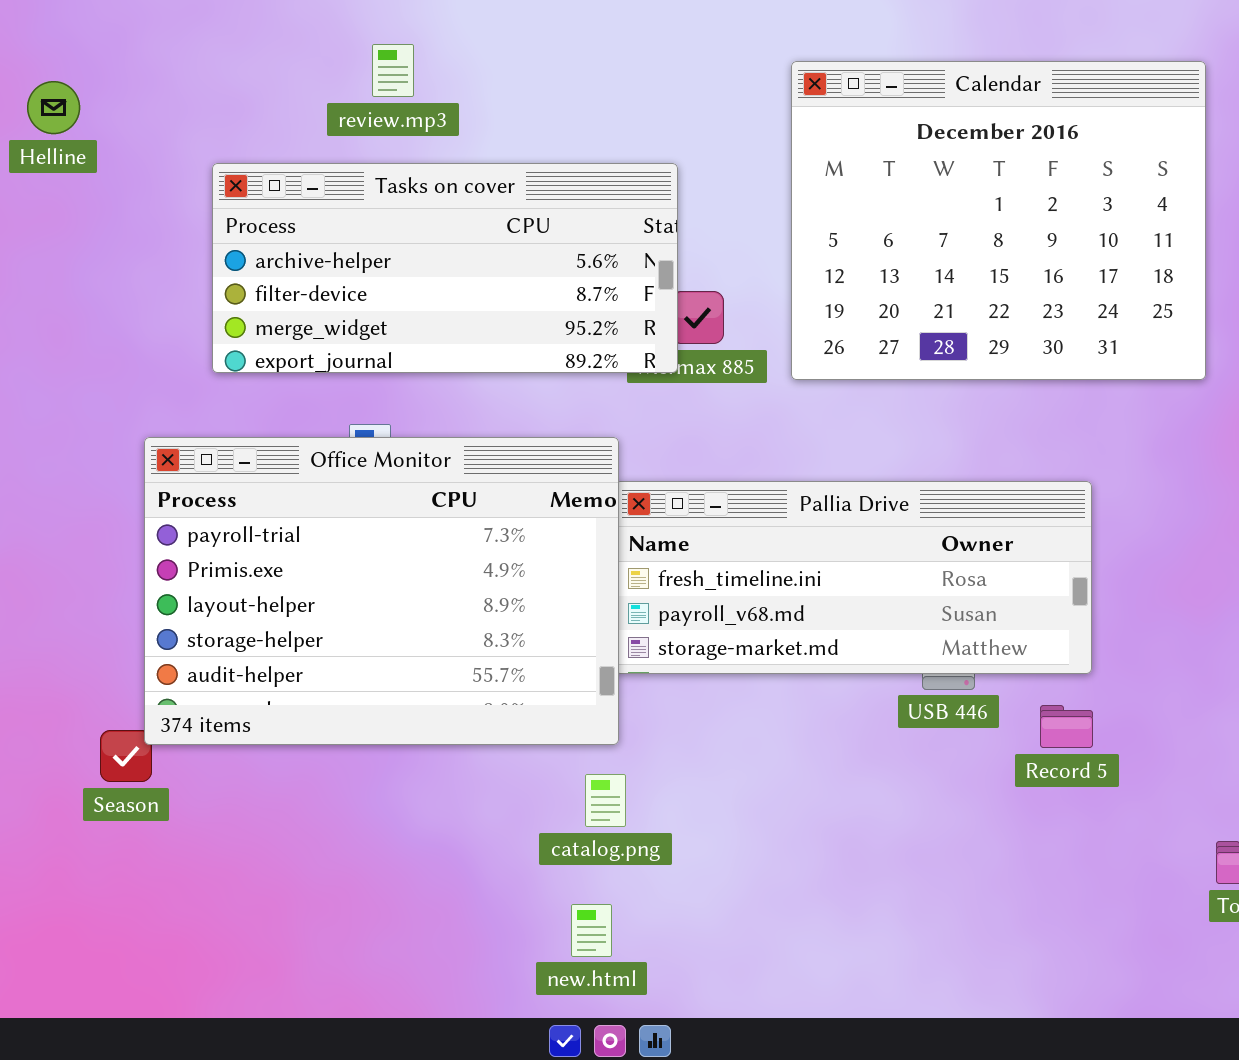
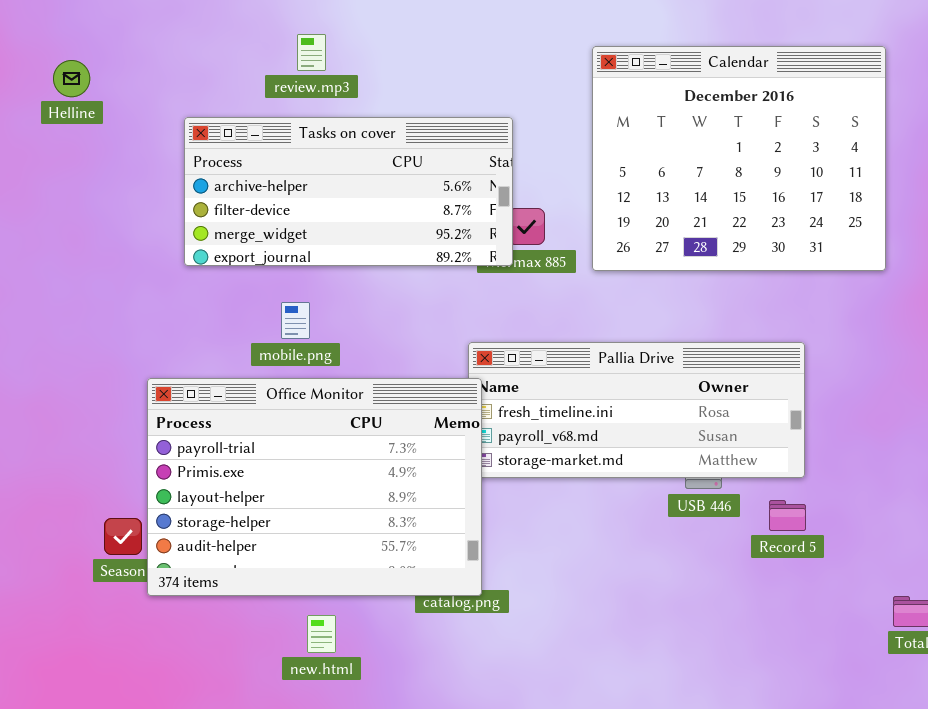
Office Monitor: [144,437,619,745] -> [147,378,482,596], moved
new.html: [571,904,612,957] -> [307,615,336,653], moved

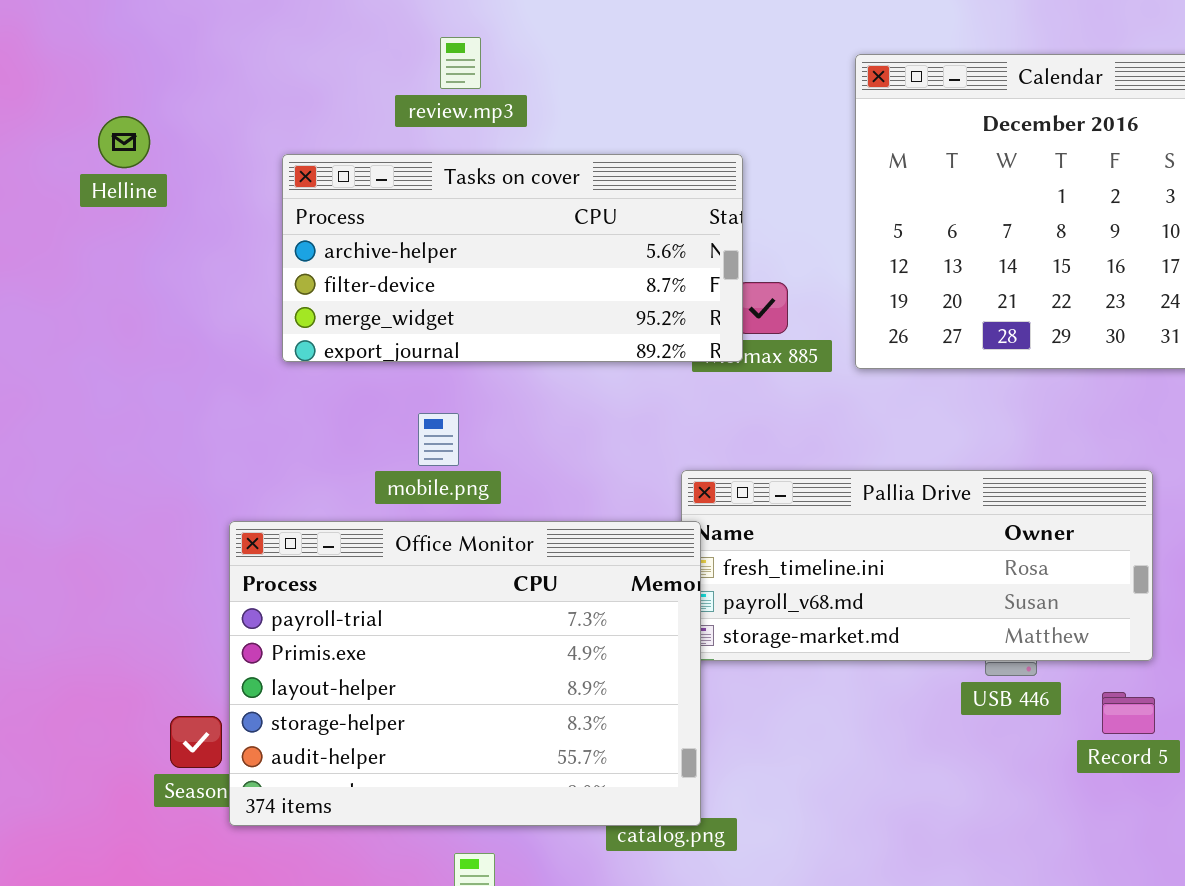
Helline: [53,60,90,97] -> [98,116,150,168], moved

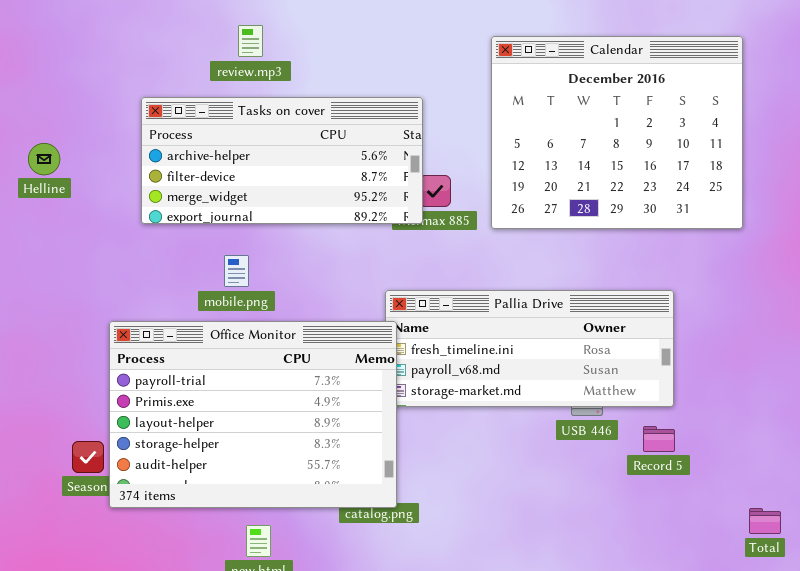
Helline: [98,116,150,168] -> [28,143,60,175], moved

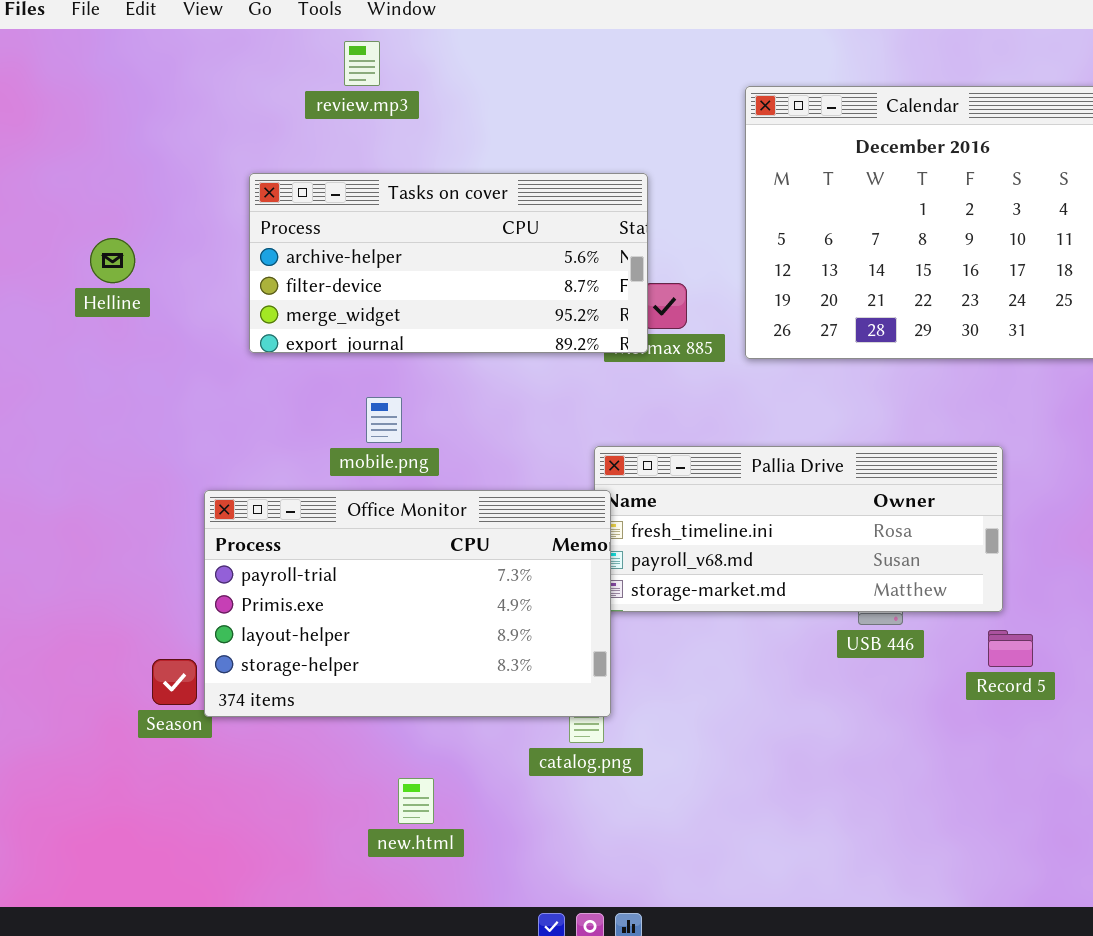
review.mp3: [238,25,263,57] -> [344,41,380,86], moved
Office Monitor: [109,321,397,508] -> [204,490,611,717], resized
Record 5: [643,426,675,452] -> [988,630,1033,667], moved

